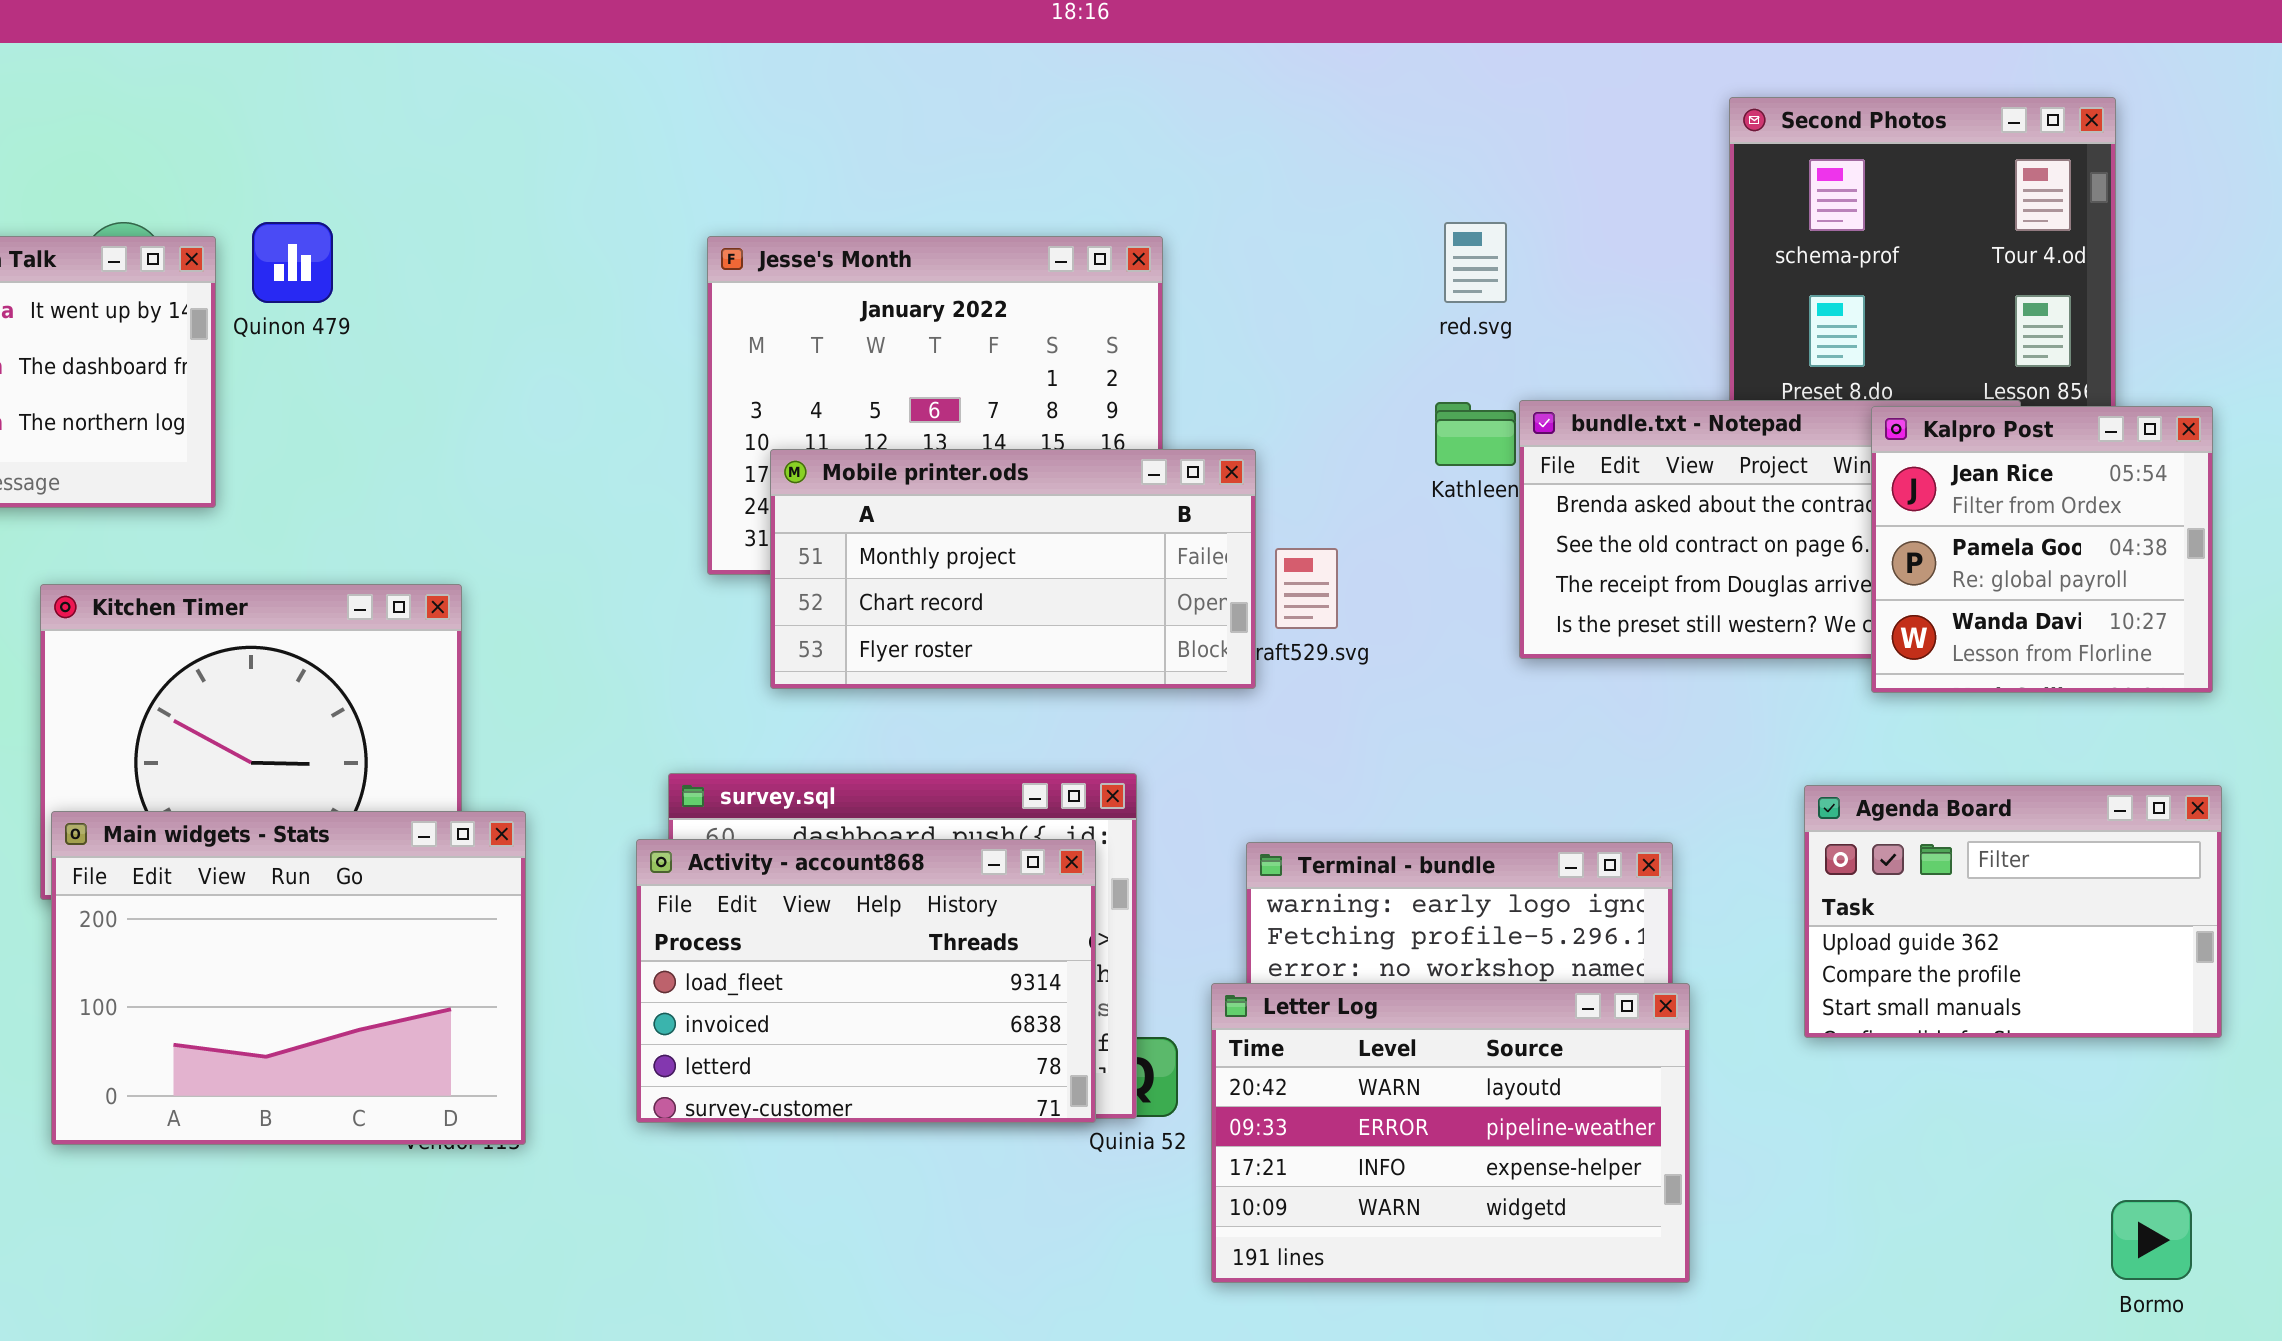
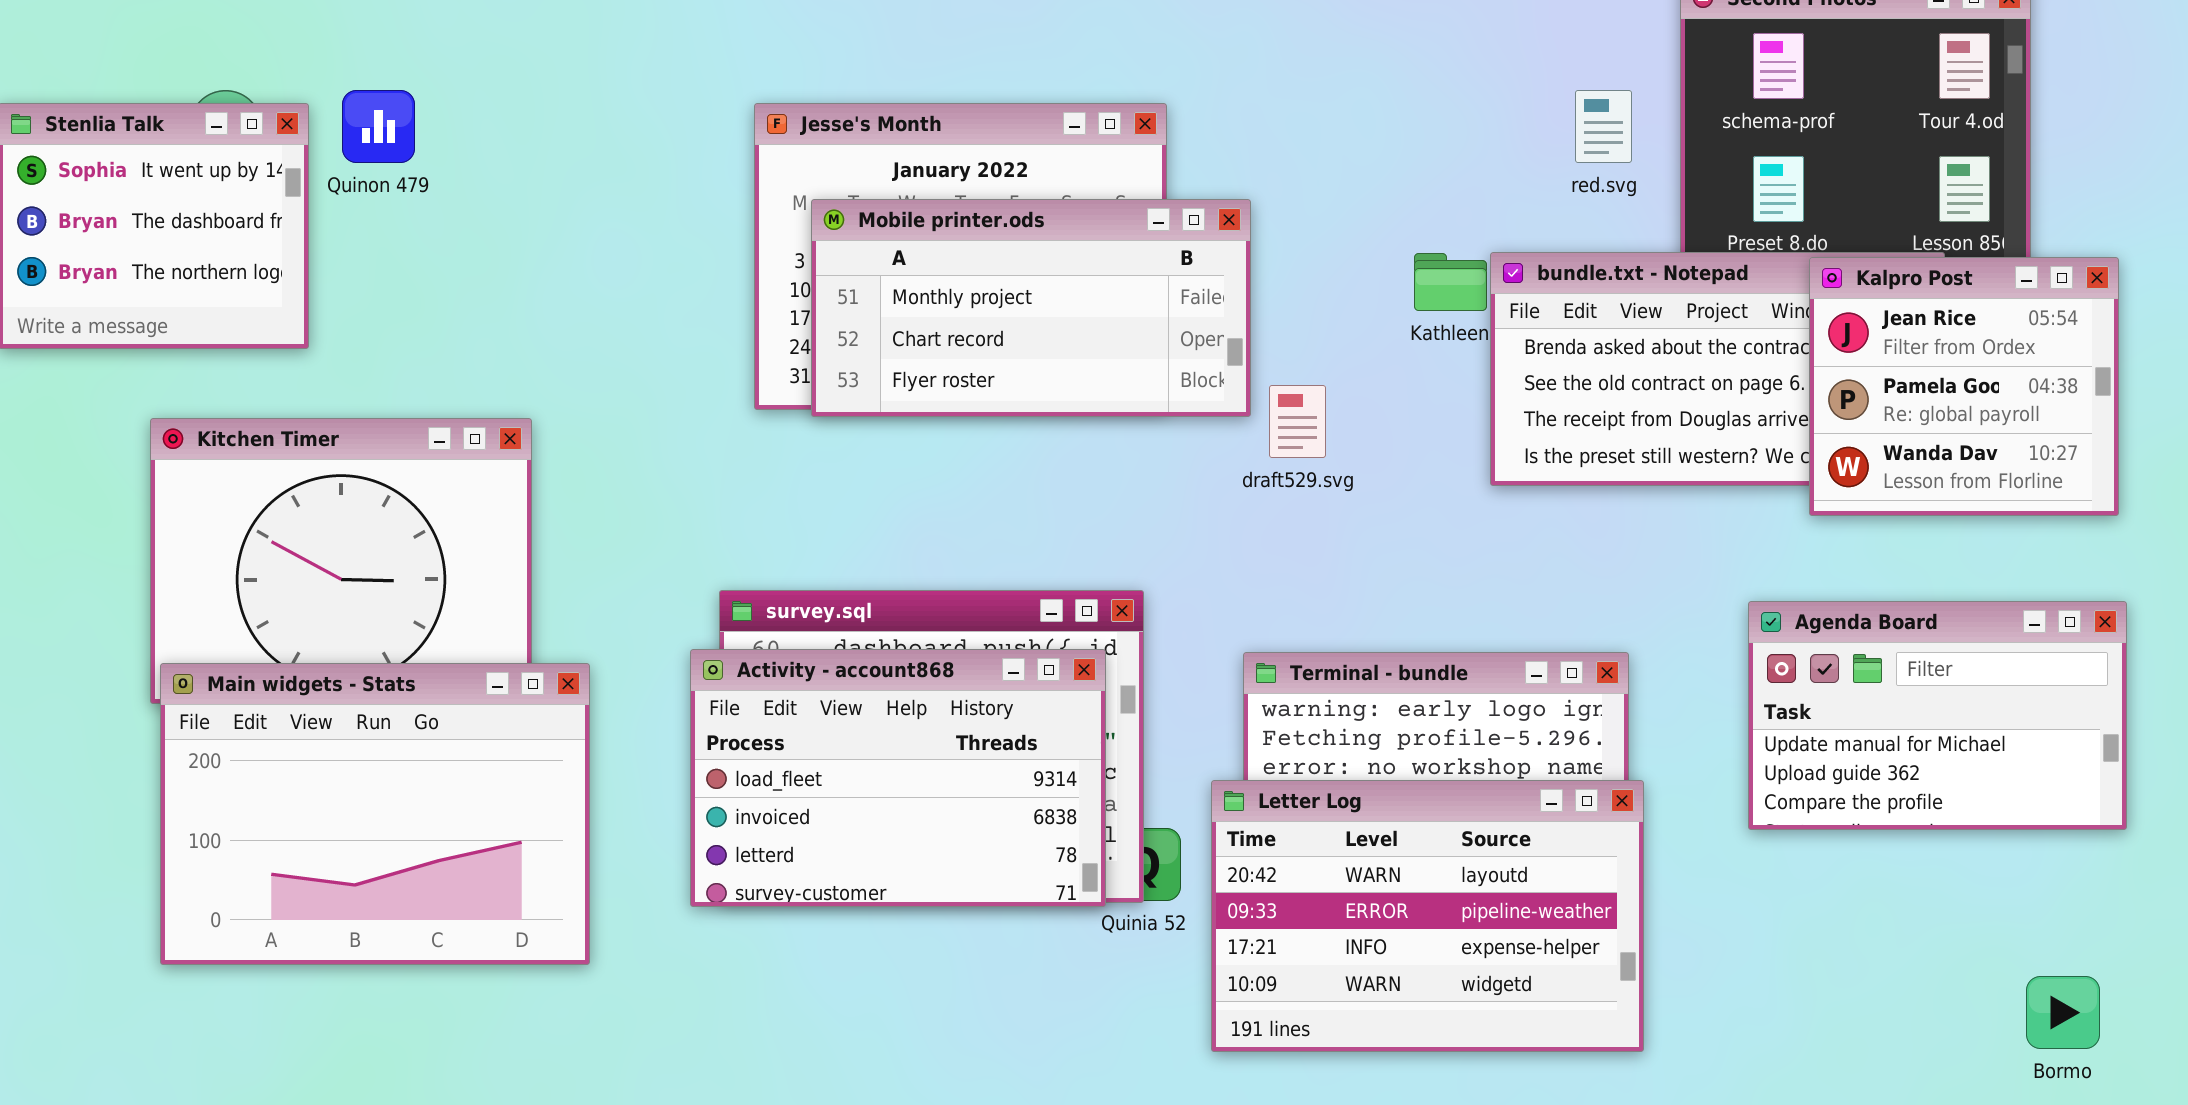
red.svg: [1444,222,1507,303] -> [1575,90,1632,163], moved
Mobile printer.ods: [770,449,1256,689] -> [811,199,1251,417], moved
Agenda Board: [1804,785,2222,1038] -> [1748,601,2127,830], scrolled up 1 row
Main widgets - Stats: [51,811,526,1145] -> [160,663,590,965], moved

